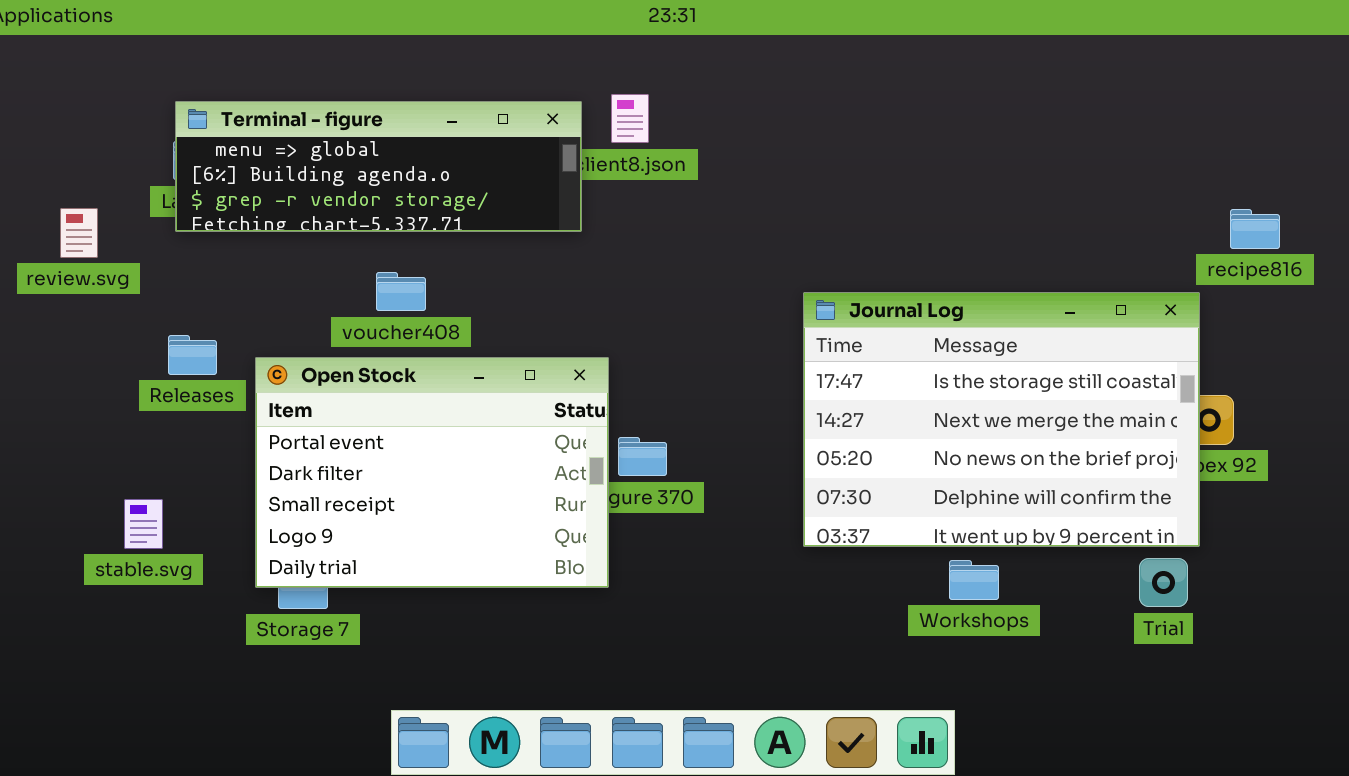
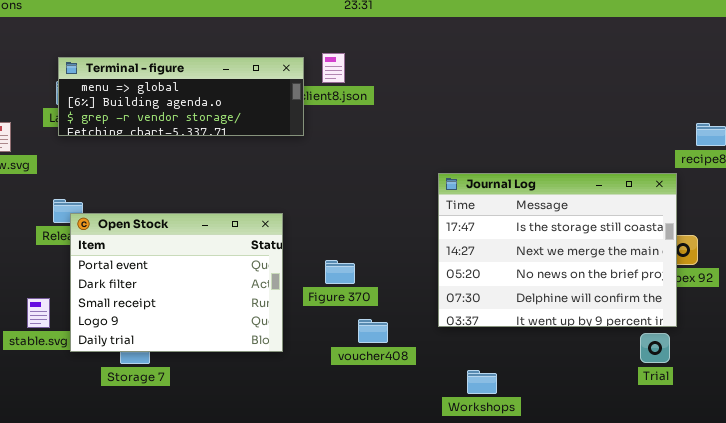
voucher408: [376,272,426,311] -> [358,319,388,343], moved
Open Stock: [255,357,609,588] -> [70,213,283,352], moved
Workshops: [949,560,999,600] -> [467,370,497,394], moved

